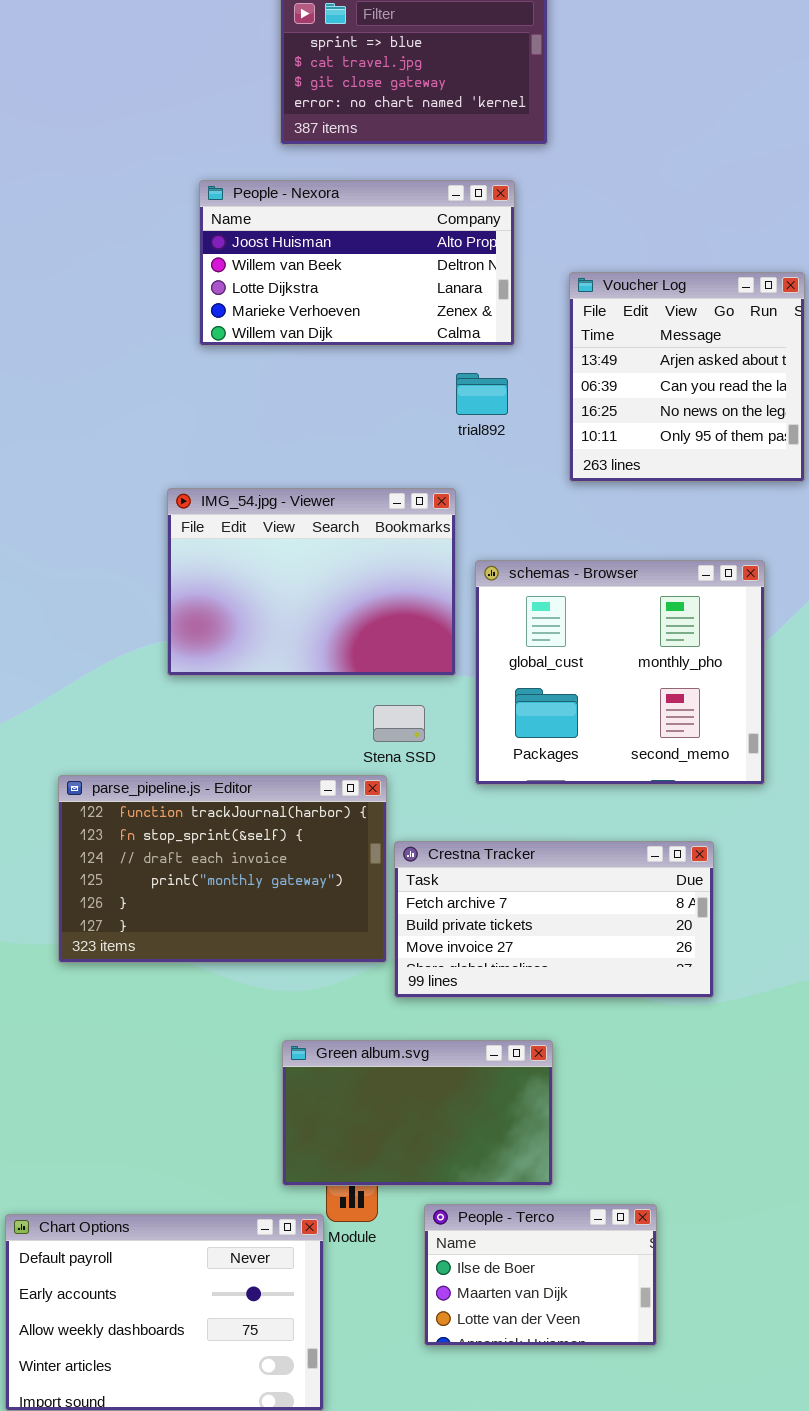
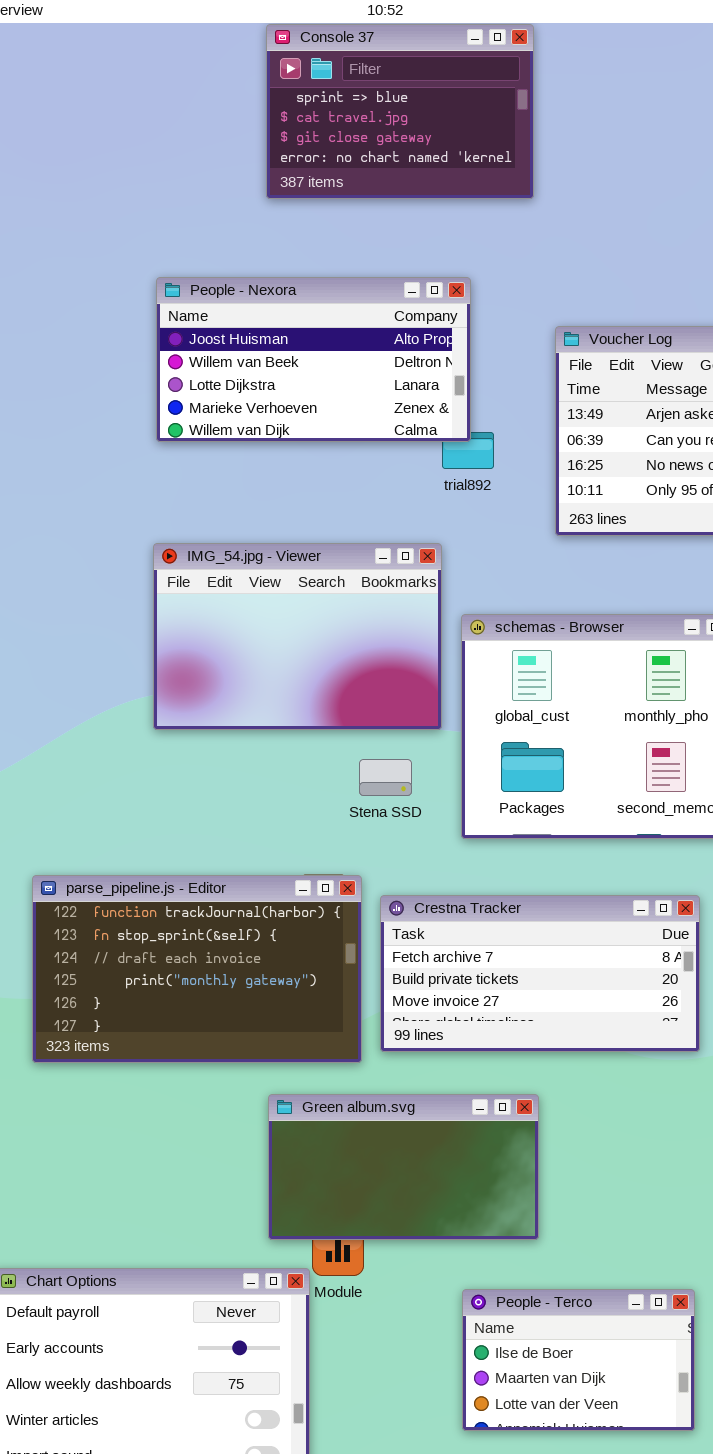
People - Nexora: [199,180,515,346] -> [156,277,471,442], moved
parse_pipeline.js - Editor: [58,775,387,963] -> [32,875,362,1063], moved
People - Terco: [424,1204,657,1346] -> [462,1289,695,1431], moved

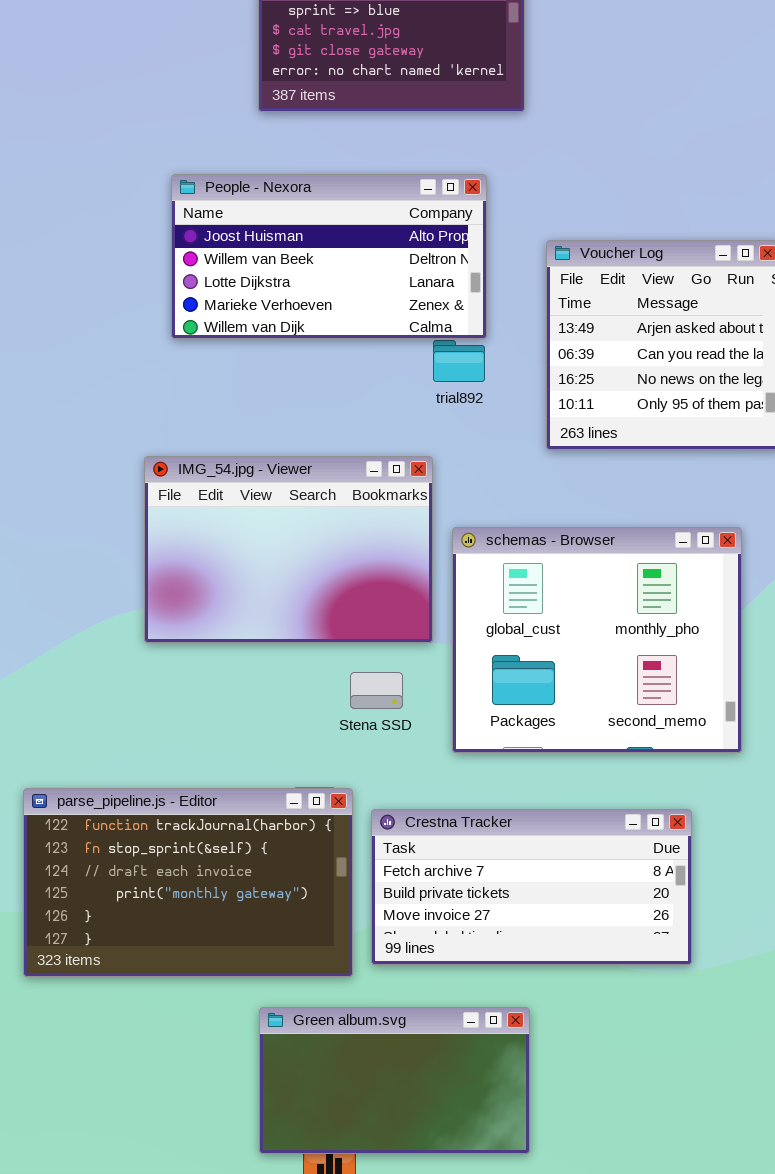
People - Nexora: [156,277,471,442] -> [171,174,487,339], moved

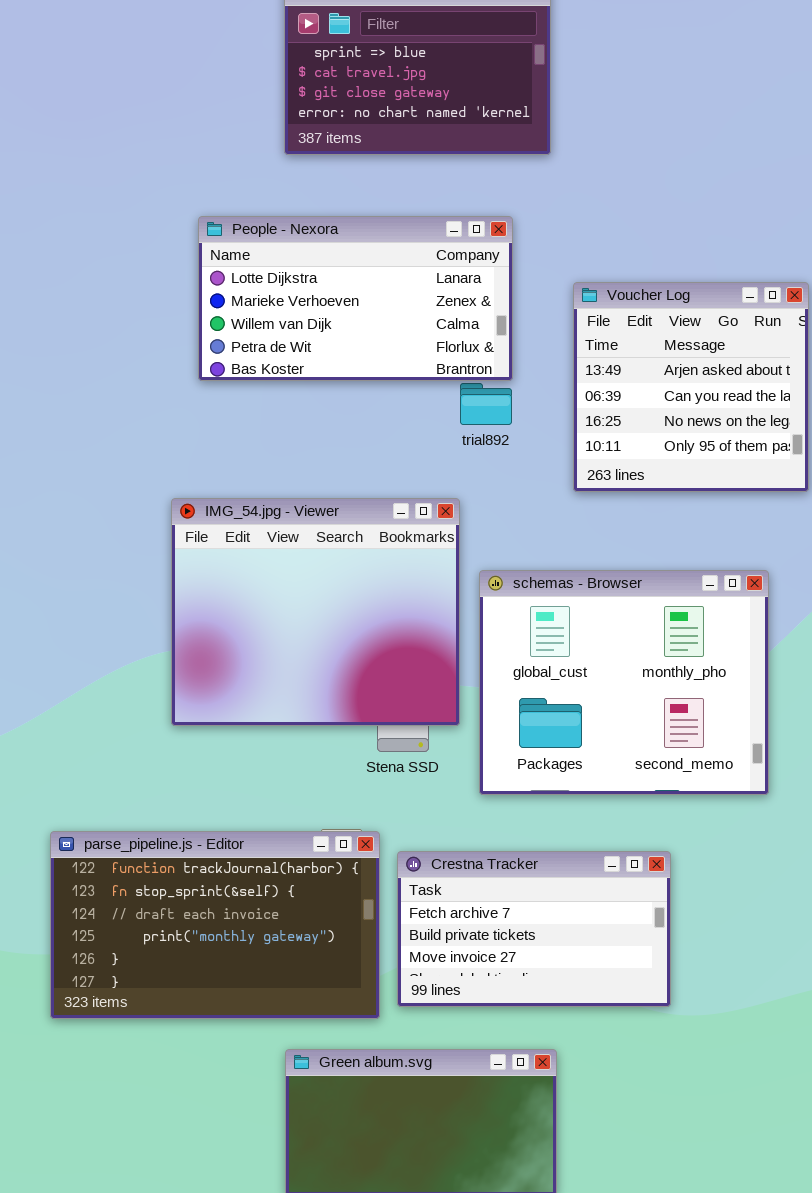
People - Nexora: [171,174,487,339] -> [198,216,513,381], scrolled down 2 rows
IMG_54.jpg - Viewer: [144,456,433,643] -> [171,498,460,726], resized
Crestna Tracker: [371,809,692,965] -> [397,851,671,1007], resized

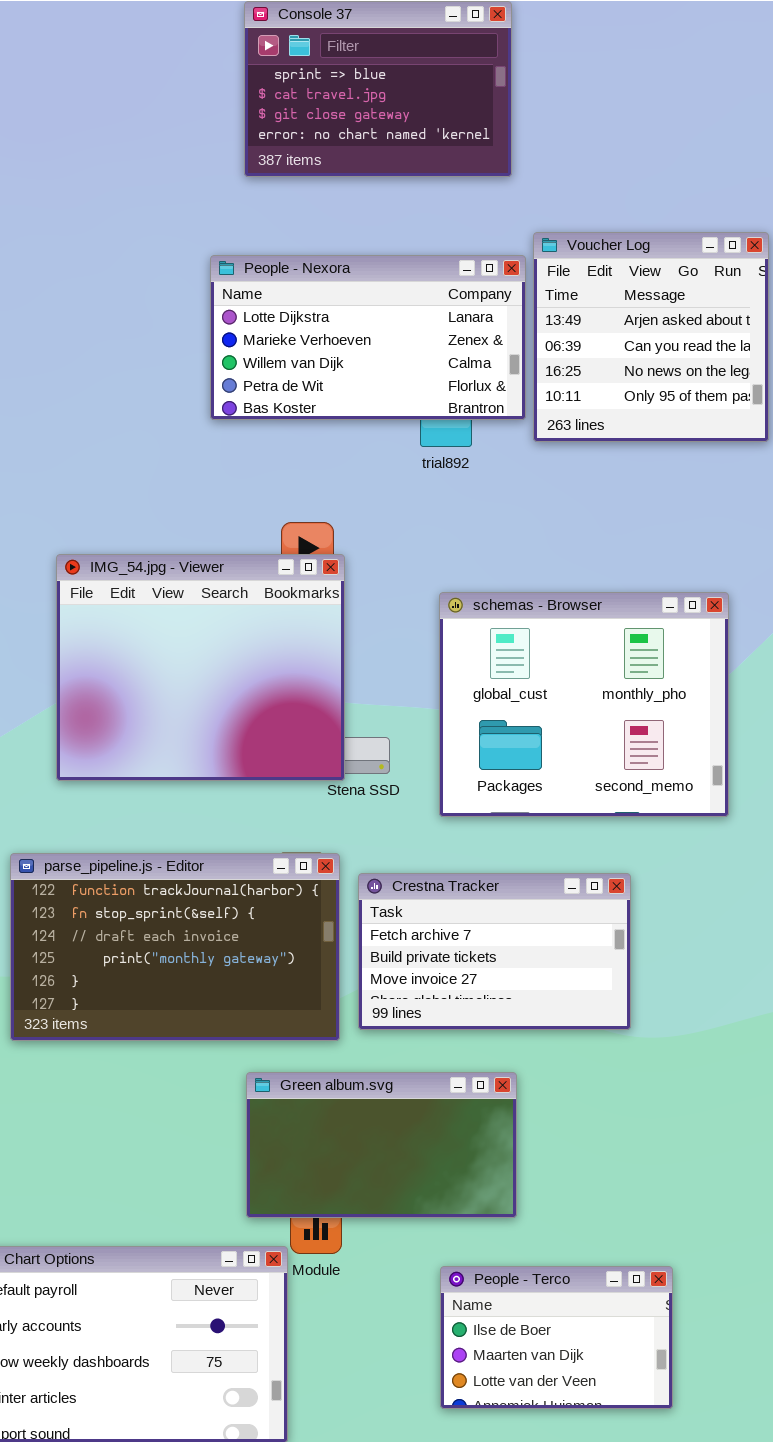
People - Nexora: [198,216,513,381] -> [210,255,526,420], moved
Voucher Log: [573,282,809,492] -> [533,232,769,442], moved
IMG_54.jpg - Viewer: [171,498,460,726] -> [56,554,345,781], moved

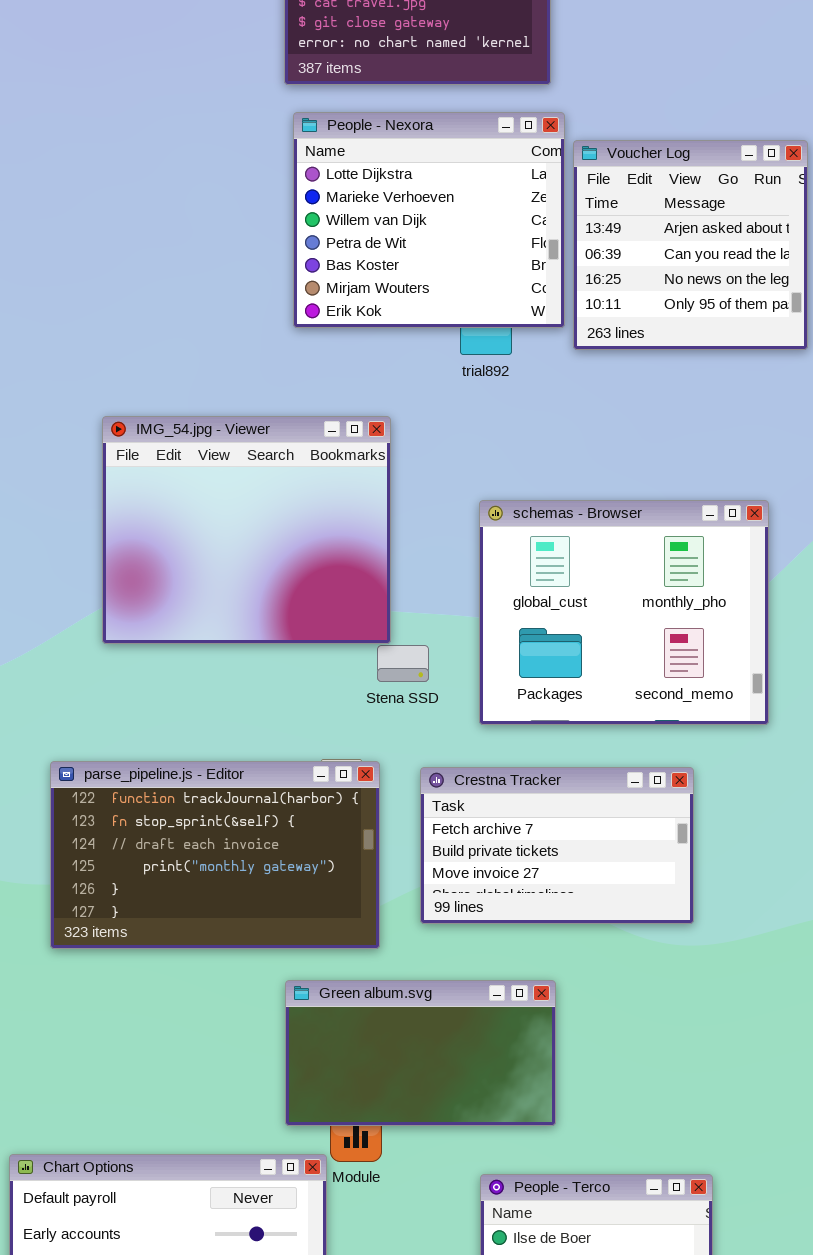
People - Nexora: [210,255,526,420] -> [293,112,565,328], resized
IMG_54.jpg - Viewer: [56,554,345,781] -> [102,416,391,644], moved
Crestna Tracker: [358,873,631,1030] -> [420,767,694,924], moved

